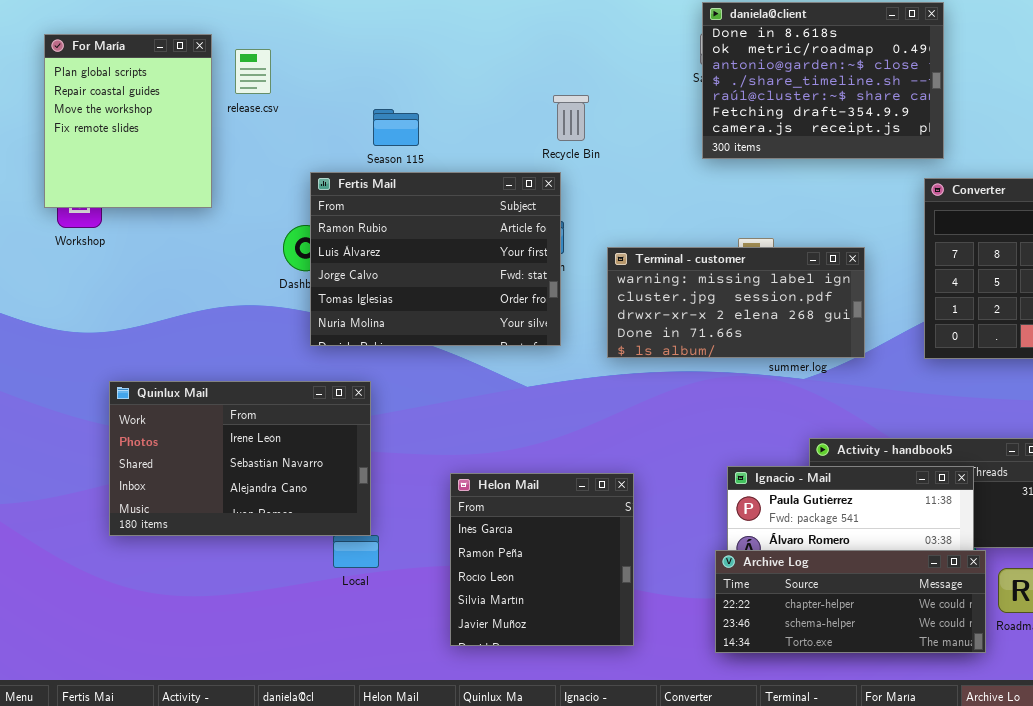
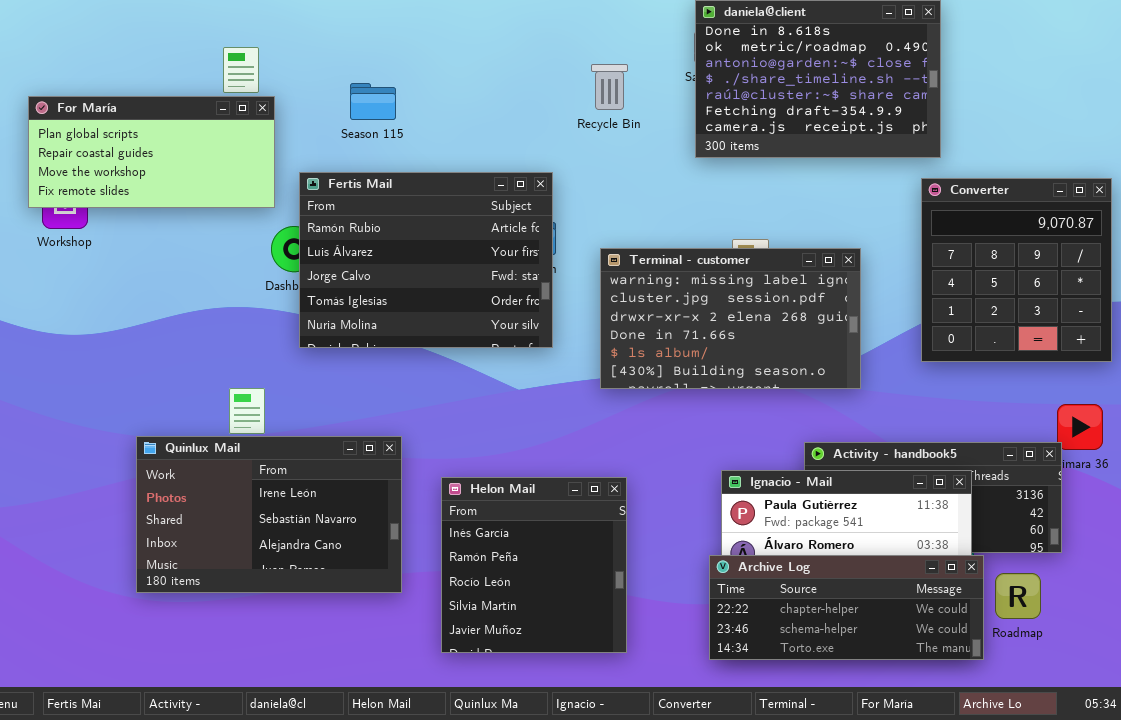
For María: [44,34,212,208] -> [28,96,275,208], resized
Recycle Bin: [553,95,589,141] -> [591,64,628,110], moved
Season 115: [373,109,419,146] -> [350,83,396,120], moved
Terminal - customer: [607,247,865,358] -> [600,248,861,389], resized
Quinlux Mail: [109,381,371,536] -> [136,436,402,593], moved

